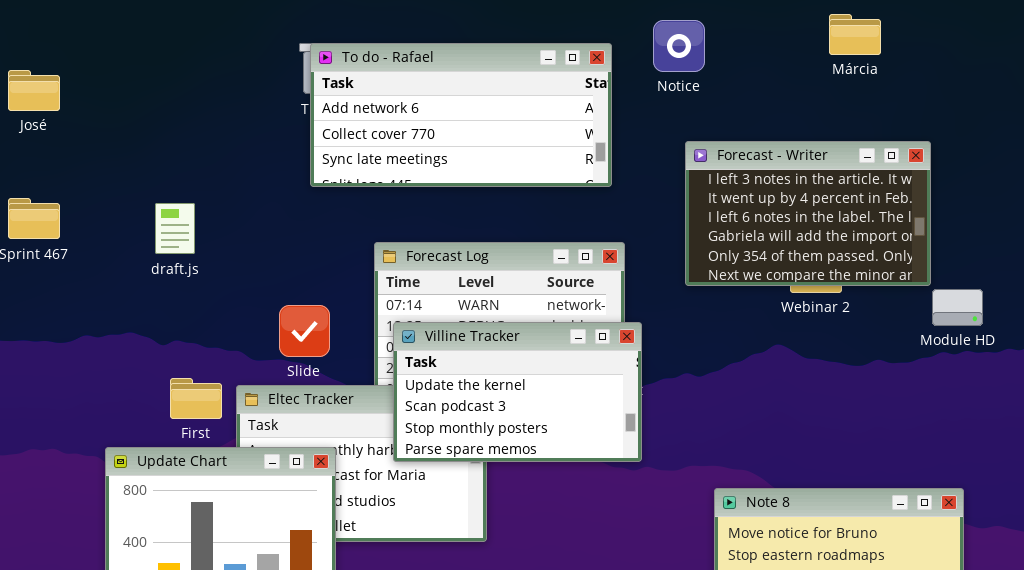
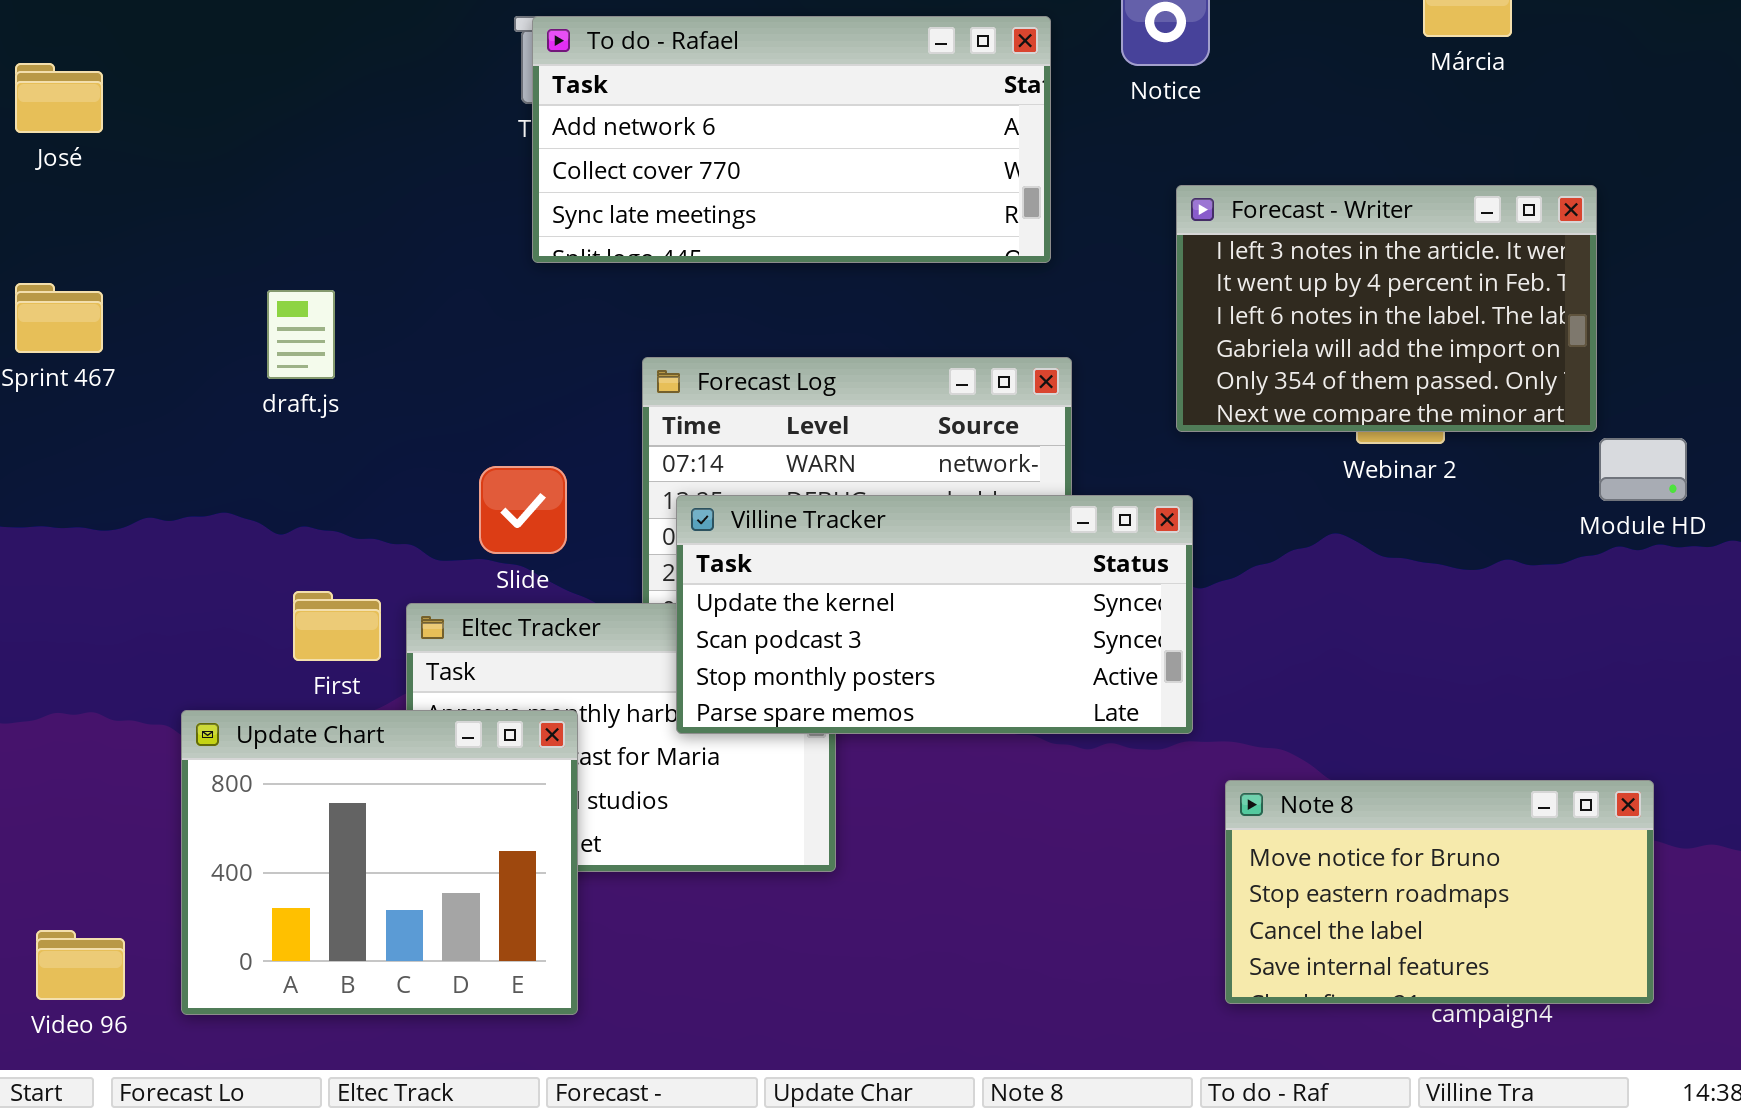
Villine Tracker: [393,322,642,462] -> [676,495,1193,734], resized

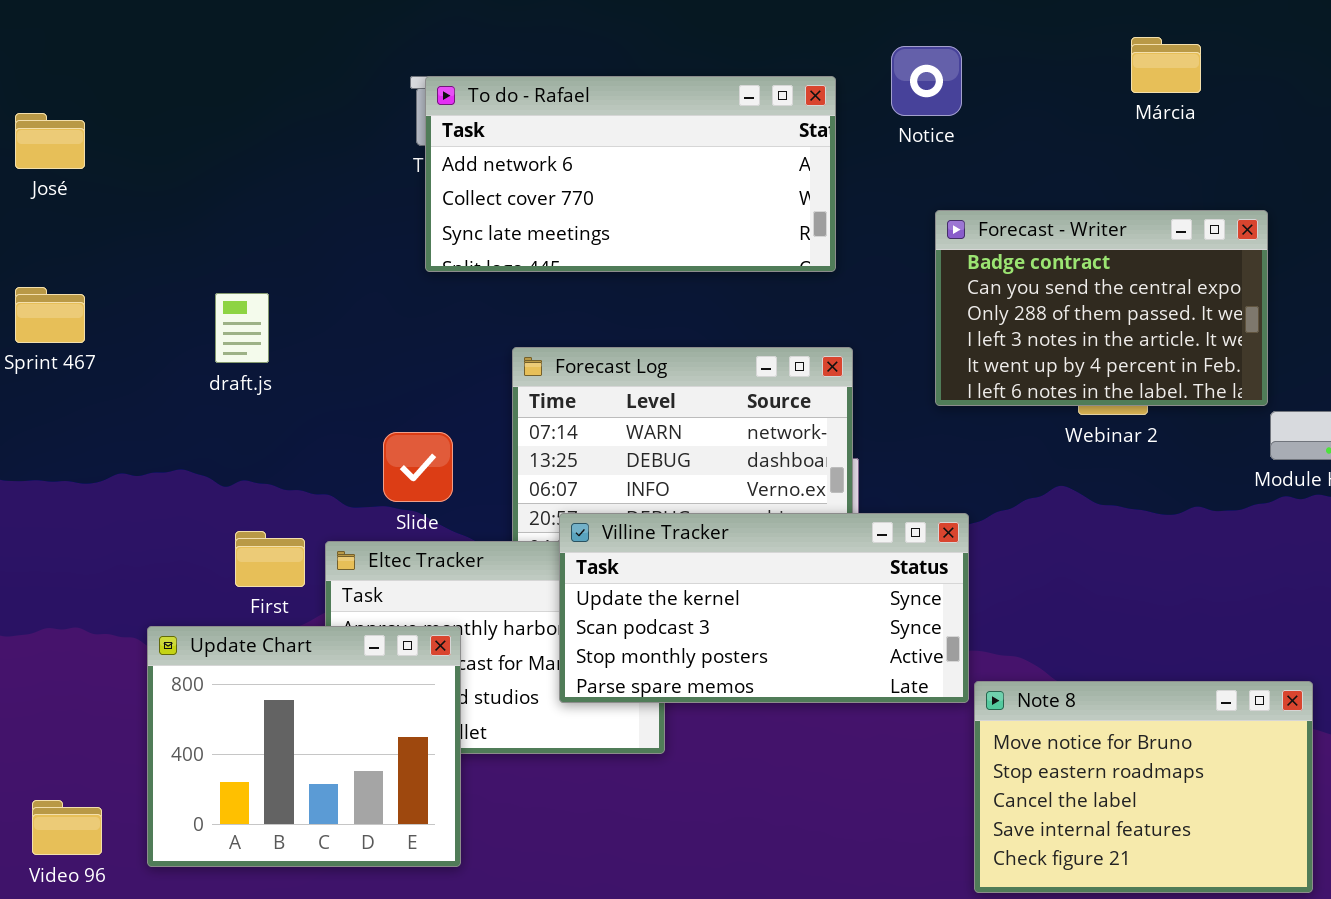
Forecast - Writer: [1176,185,1597,432] -> [935,210,1268,406], scrolled up 3 rows
Villine Tracker: [676,495,1193,734] -> [559,513,969,703], moved
Note 8: [1225,780,1654,1004] -> [974,681,1313,893], resized

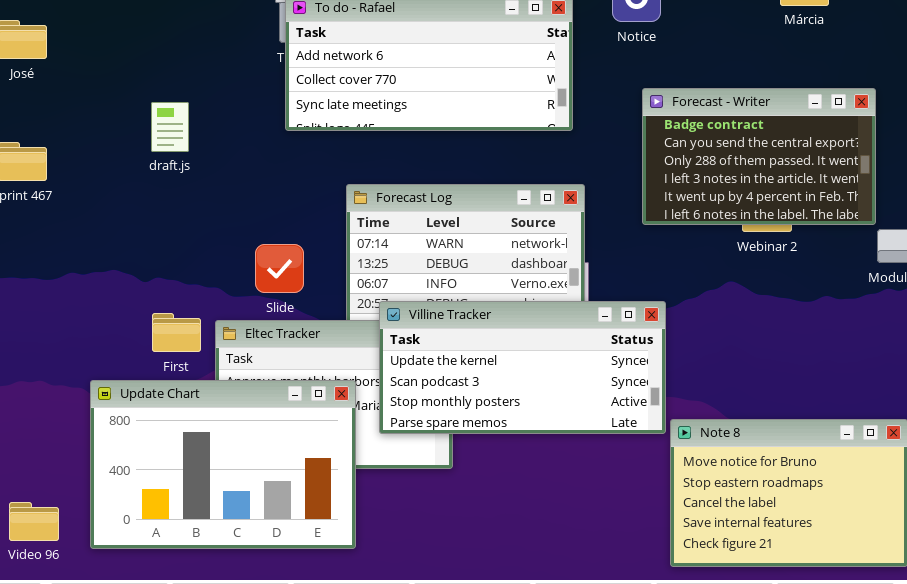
draft.js: [215,293,269,363] -> [151,102,189,152], moved
Update Chart: [147,626,461,867] -> [90,380,356,549], resized

